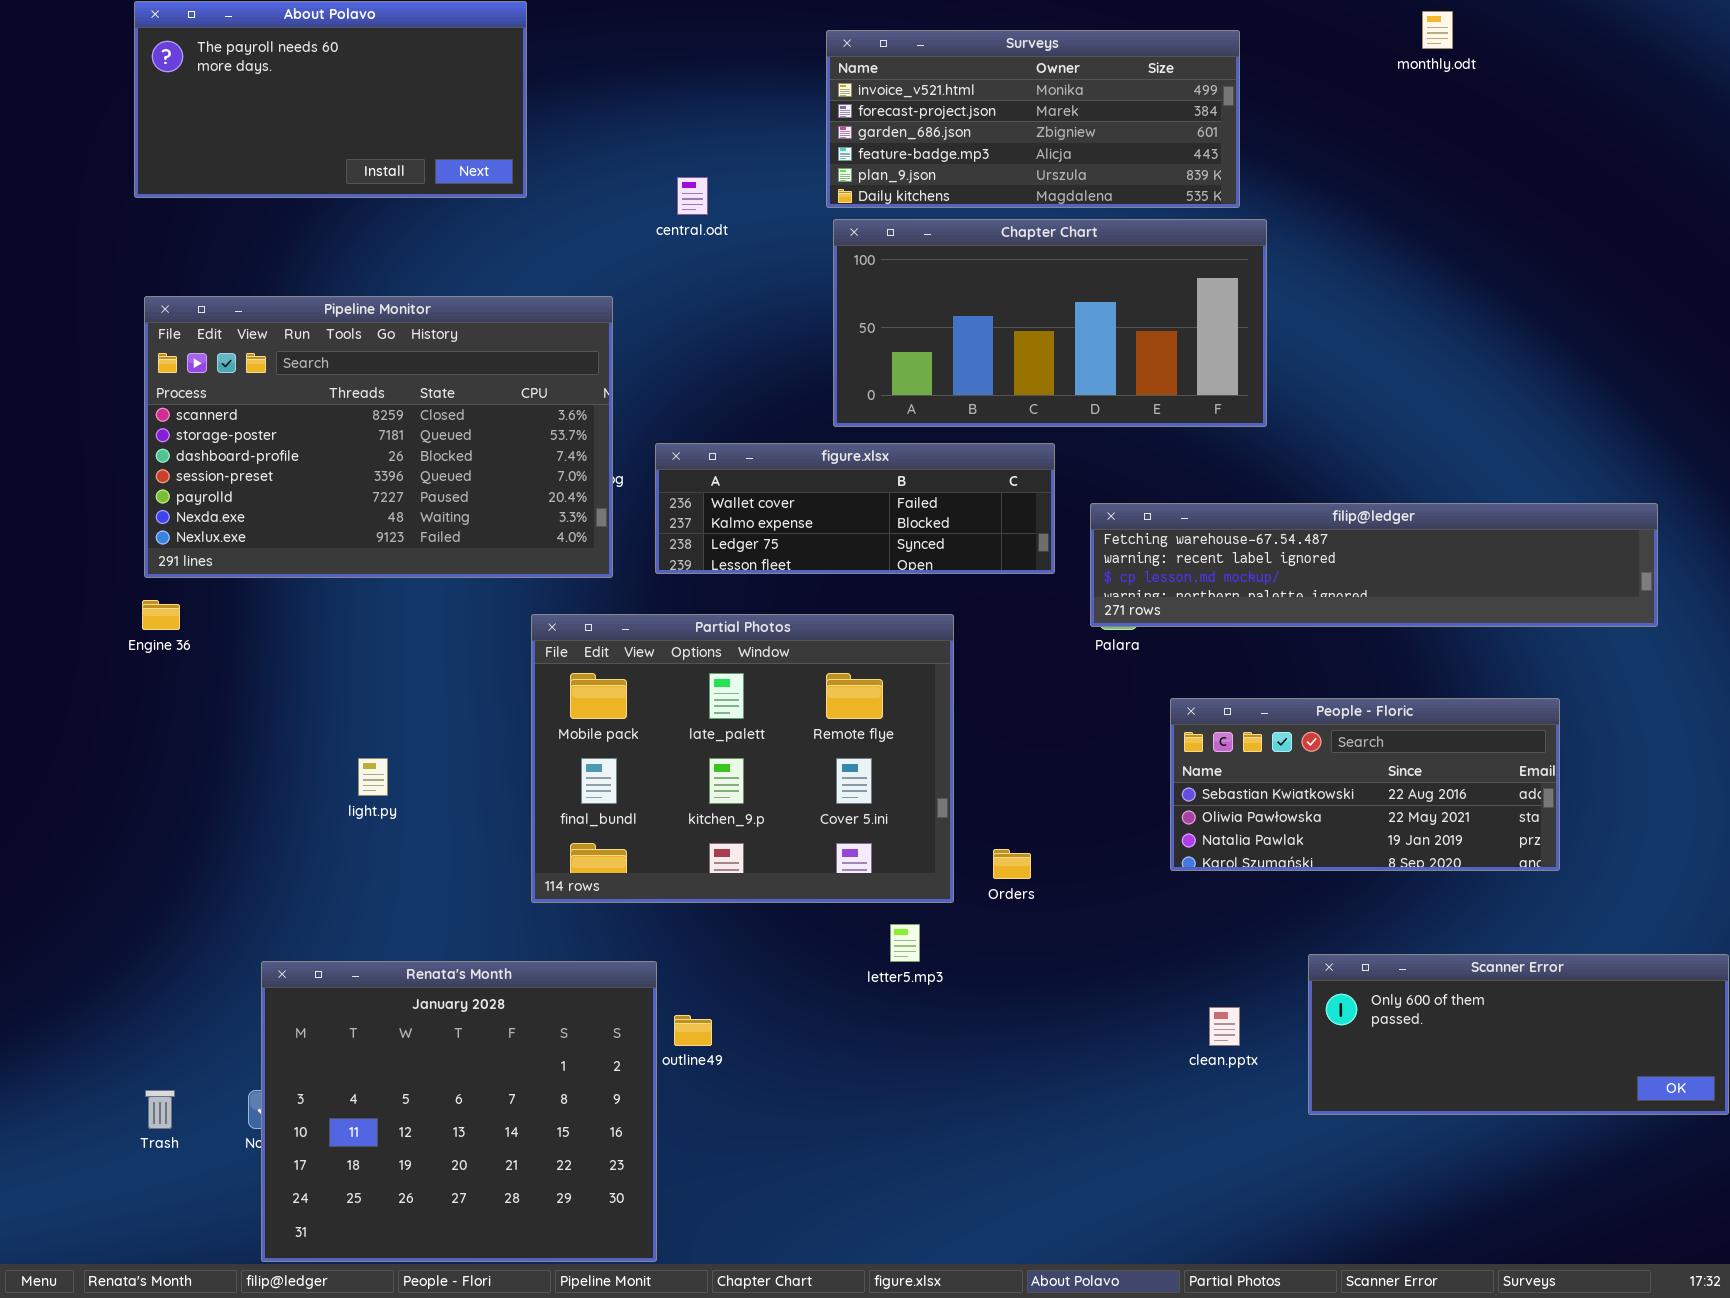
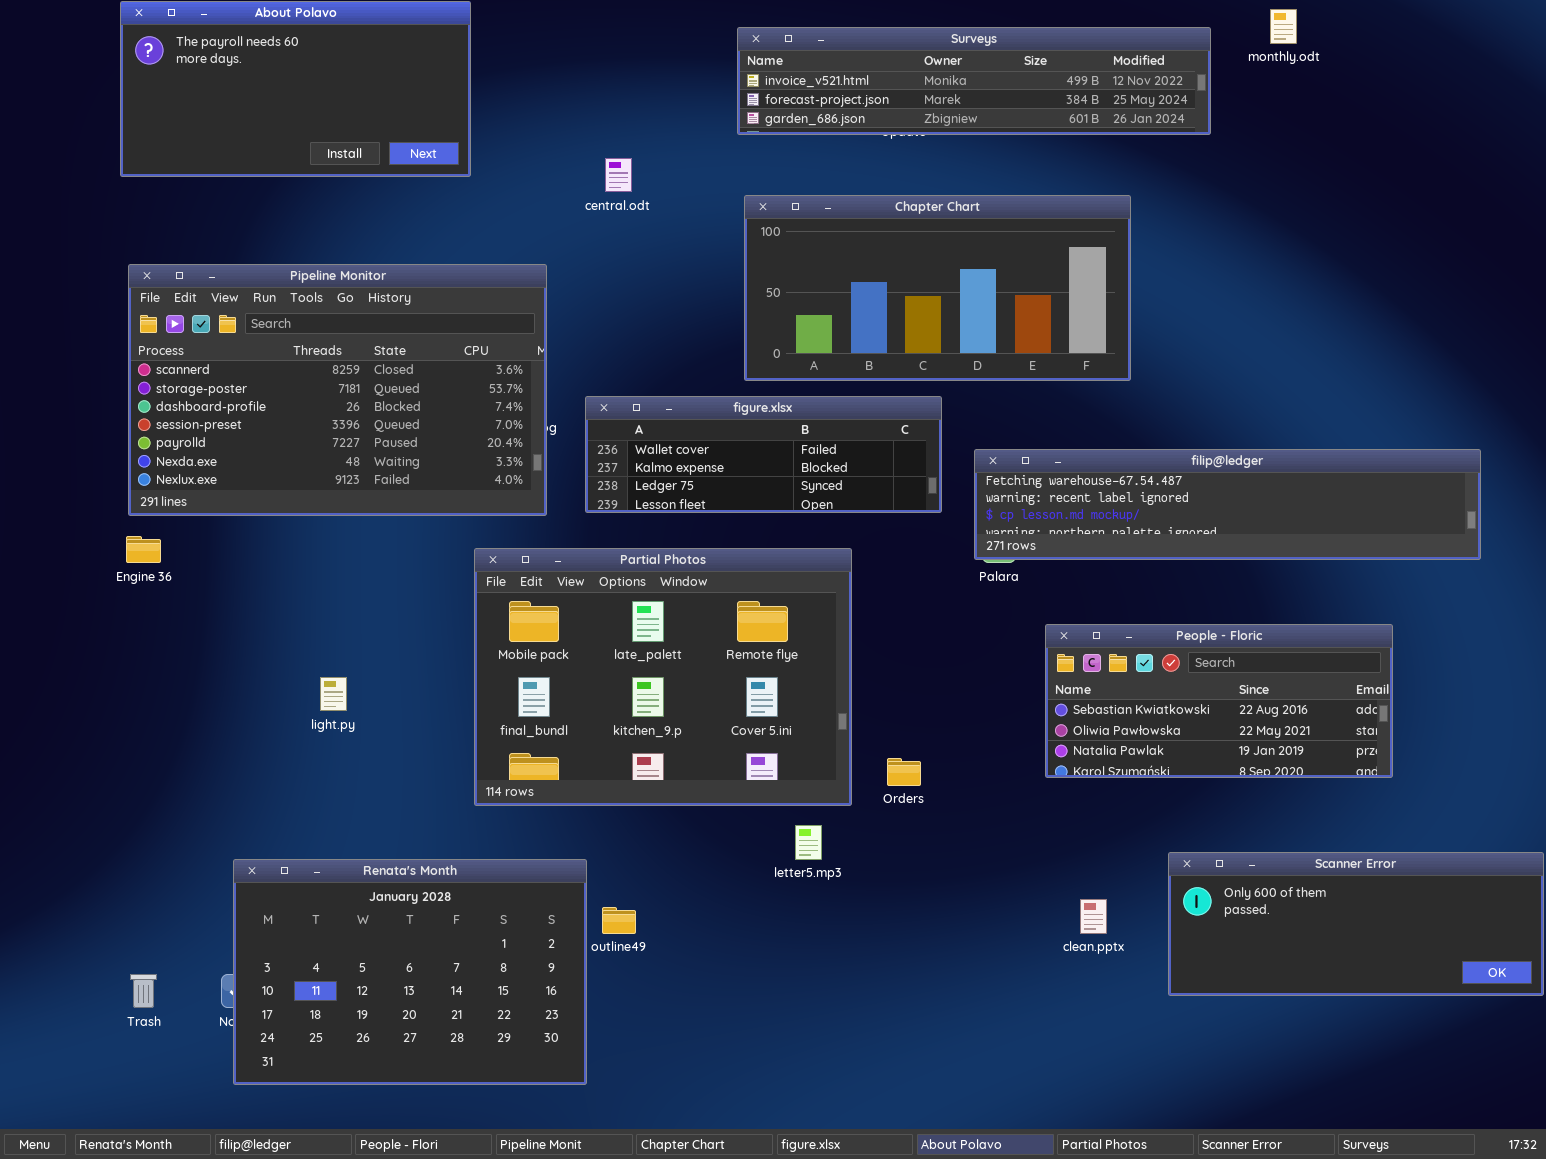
Surveys: [826,30,1240,208] -> [737,27,1211,135], resized
Renata's Month: [261,961,657,1262] -> [233,859,587,1085], resized

